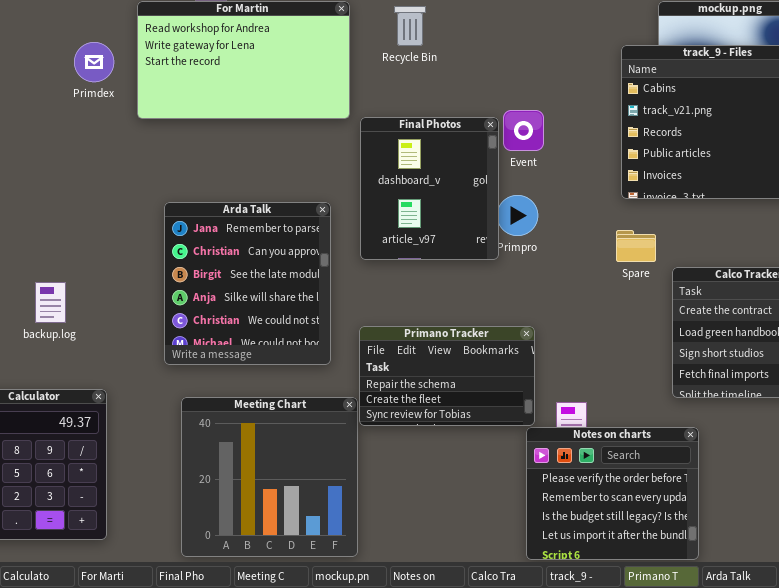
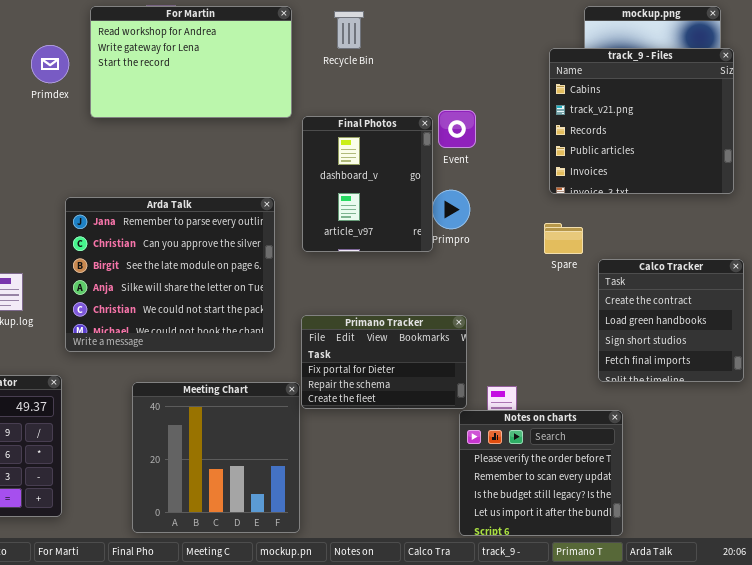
Arda Talk: [164,202,331,365] -> [65,197,275,352], resized
Primano Tracker: [359,326,535,426] -> [301,315,467,409], scrolled up 1 row

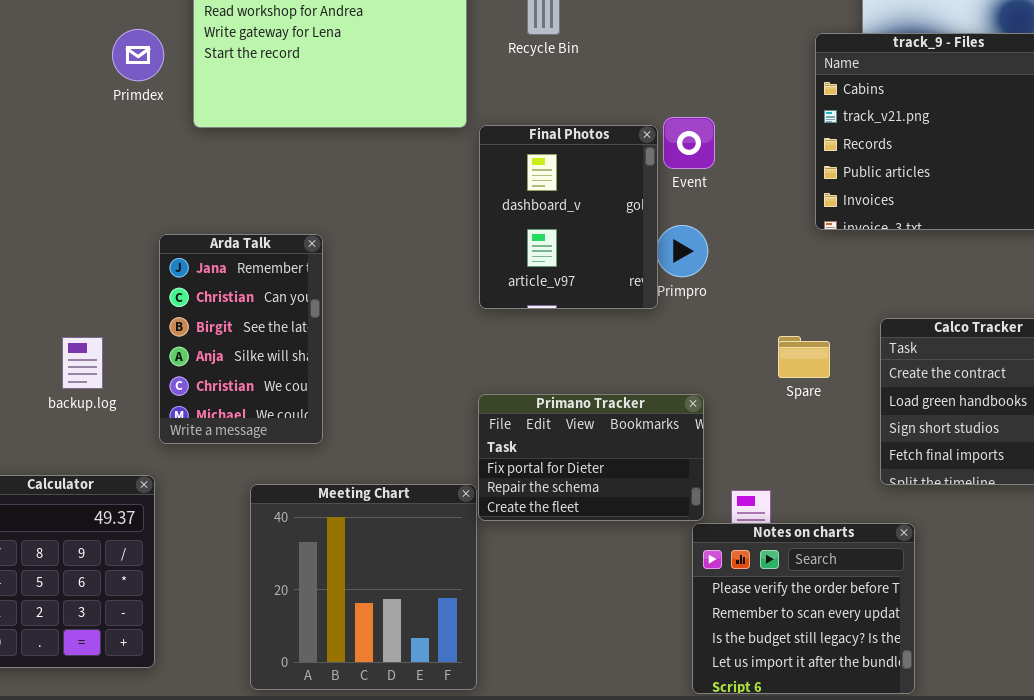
Arda Talk: [65,197,275,352] -> [159,234,323,444], resized
Spare: [544,223,583,254] -> [778,336,830,378], moved

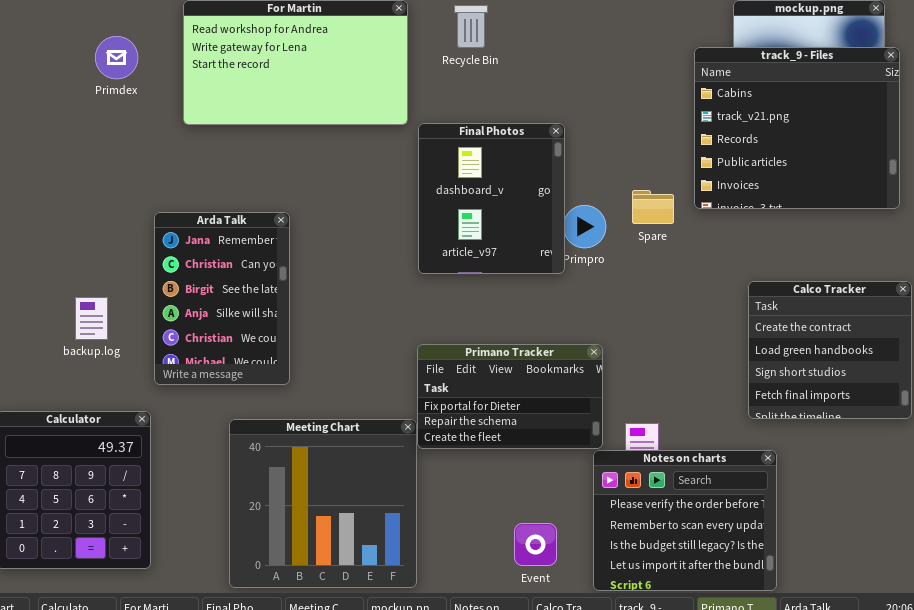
Primdex: [112,29,164,81] -> [95,36,138,79], moved
Event: [663,117,715,169] -> [514,523,557,566], moved
Spare: [778,336,830,378] -> [632,190,674,224], moved

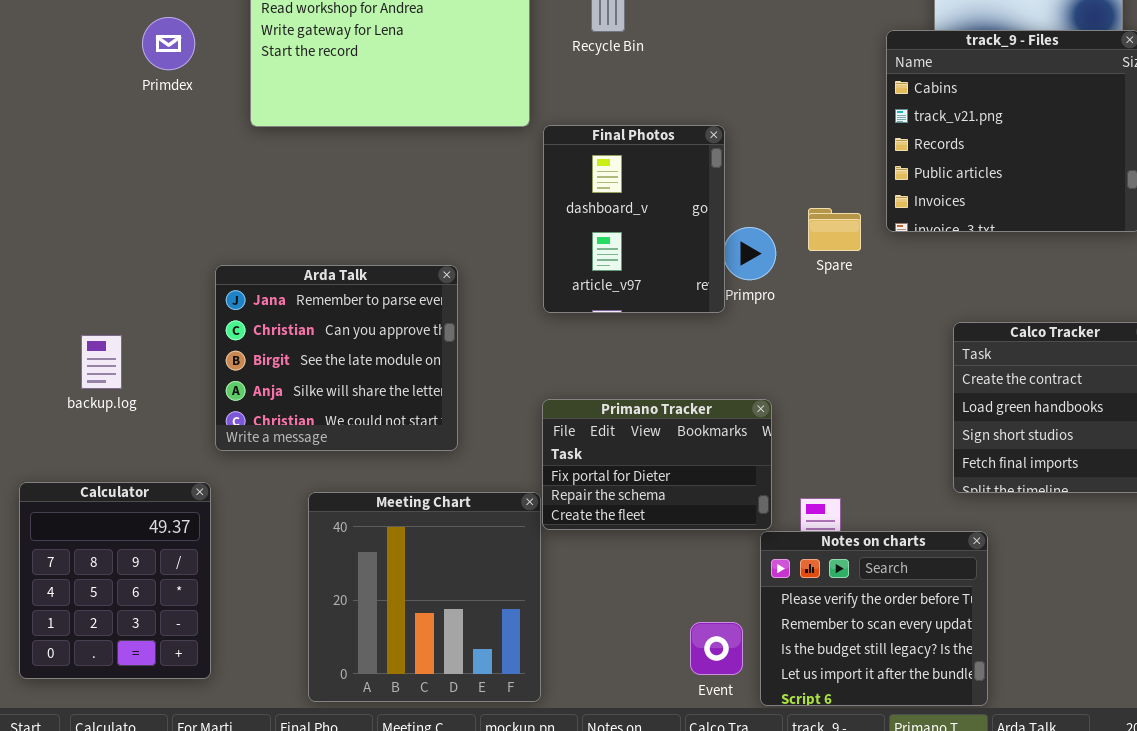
Arda Talk: [154,212,290,385] -> [215,265,458,451], resized
backup.log: [75,297,108,340] -> [81,335,122,389], moved
Event: [514,523,557,566] -> [690,622,743,675], moved

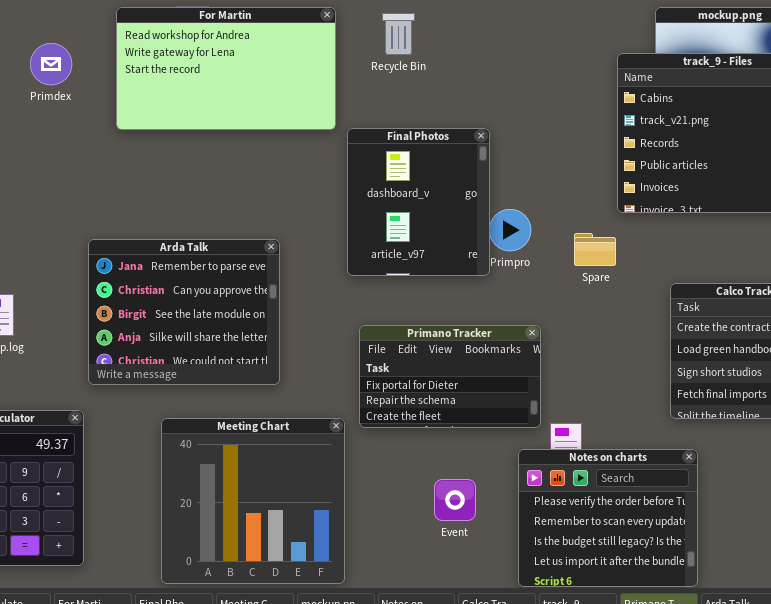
Spare: [808,208,861,251] -> [574,233,616,266], moved
Primano Tracker: [542,399,772,530] -> [359,325,541,428], moved
Event: [690,622,743,675] -> [434,479,476,521], moved

